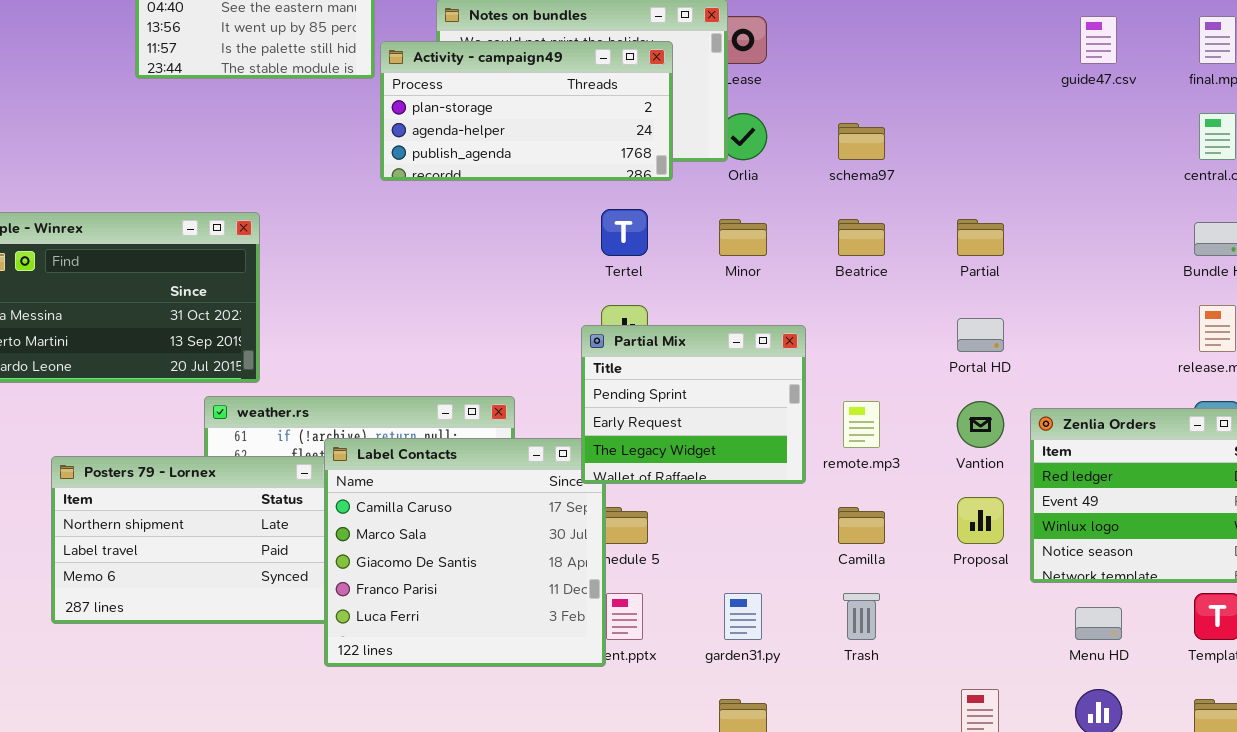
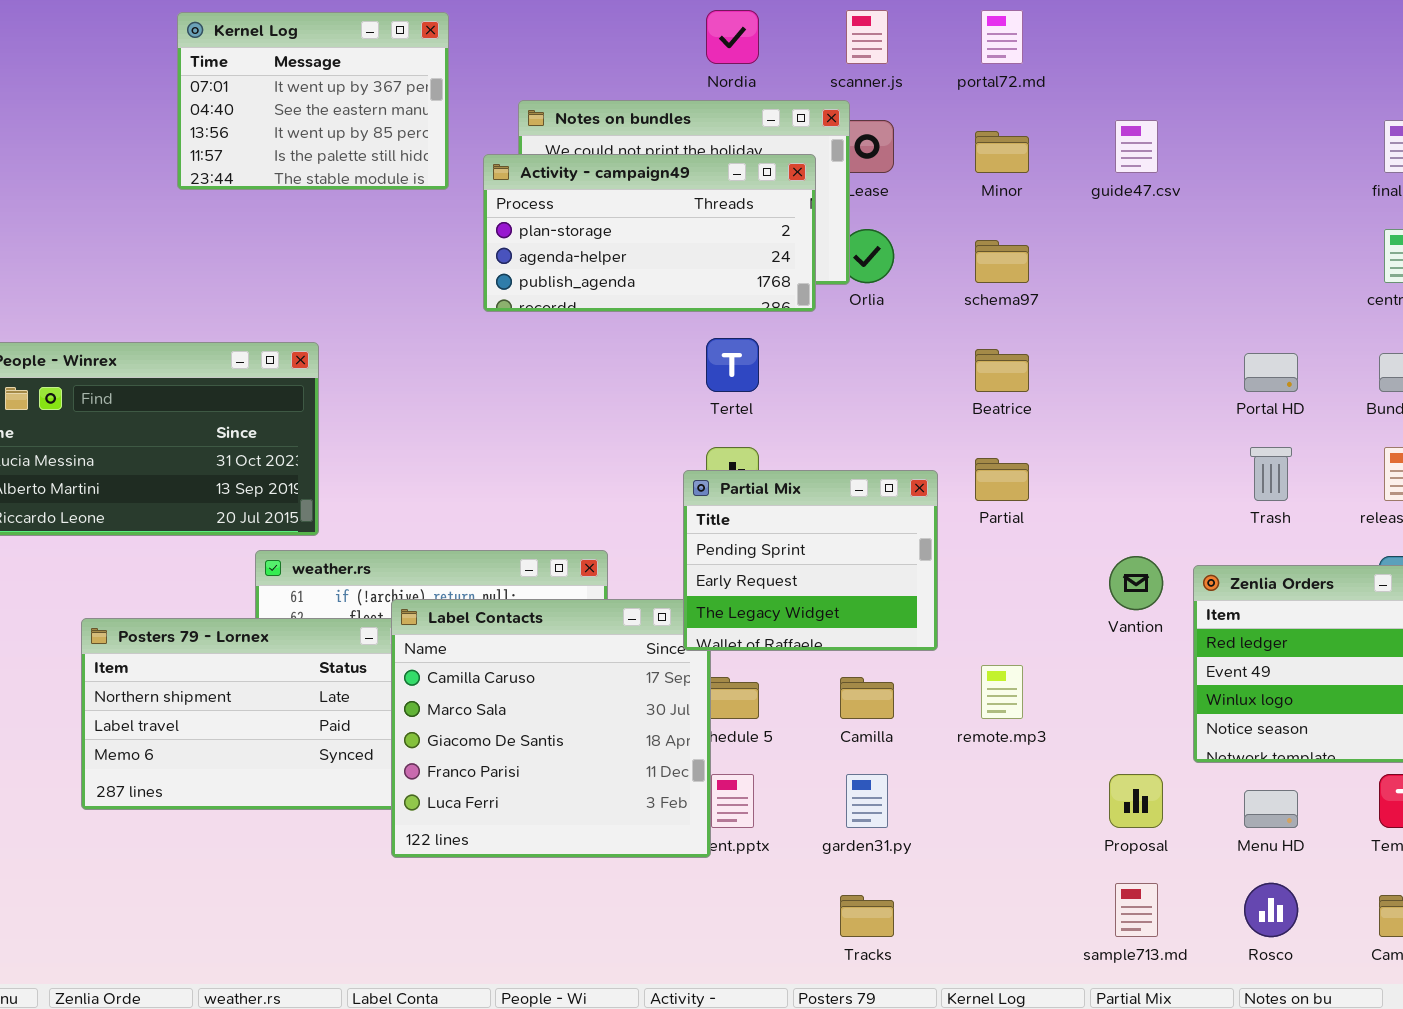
guide47.csv: [1080,16,1117,64] -> [1115,120,1158,173], moved
Activity - campaign49: [380,41,673,181] -> [483,154,816,312], moved
Minor: [719,219,767,256] -> [975,131,1029,173], moved
Partial: [957,219,1004,256] -> [975,458,1029,501], moved
Portal HD: [957,318,1004,352] -> [1244,353,1298,392], moved
remote.mp3: [843,401,880,448] -> [981,665,1023,719], moved
Proposal: [957,497,1004,544] -> [1109,774,1163,828], moved
Camilla: [838,507,885,544] -> [840,677,894,719], moved
Trash: [843,593,880,640] -> [1250,447,1292,501], moved

